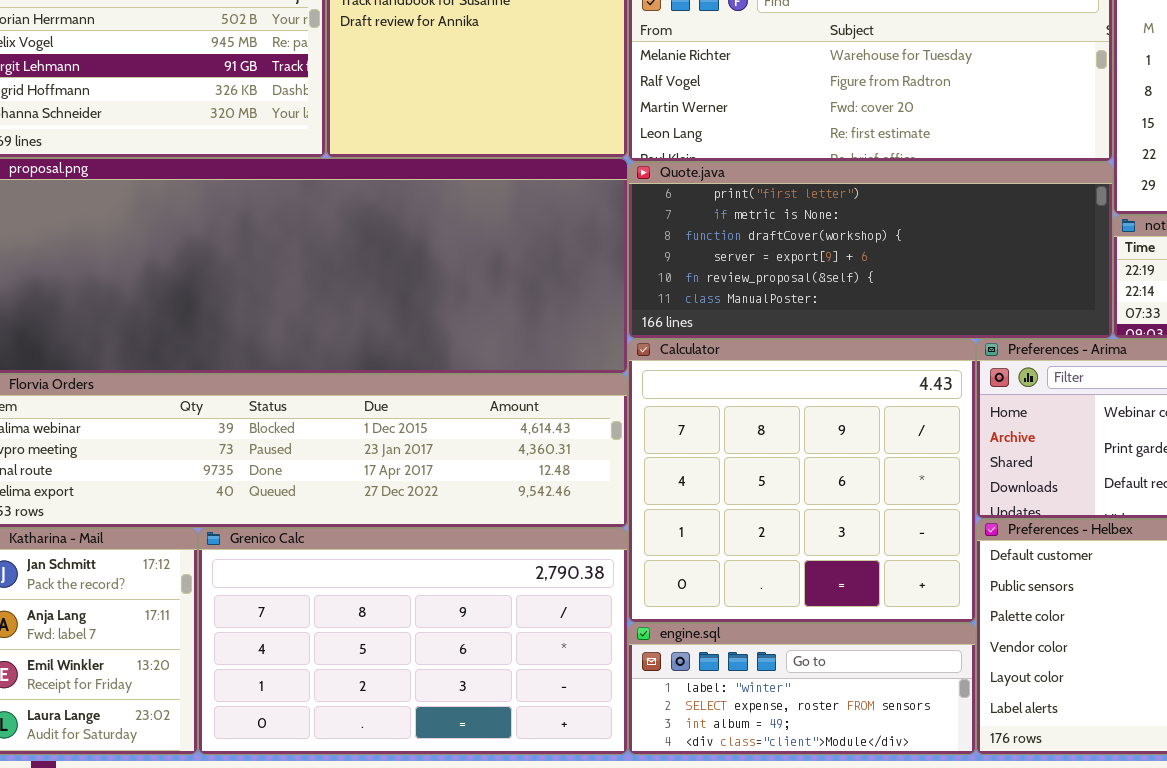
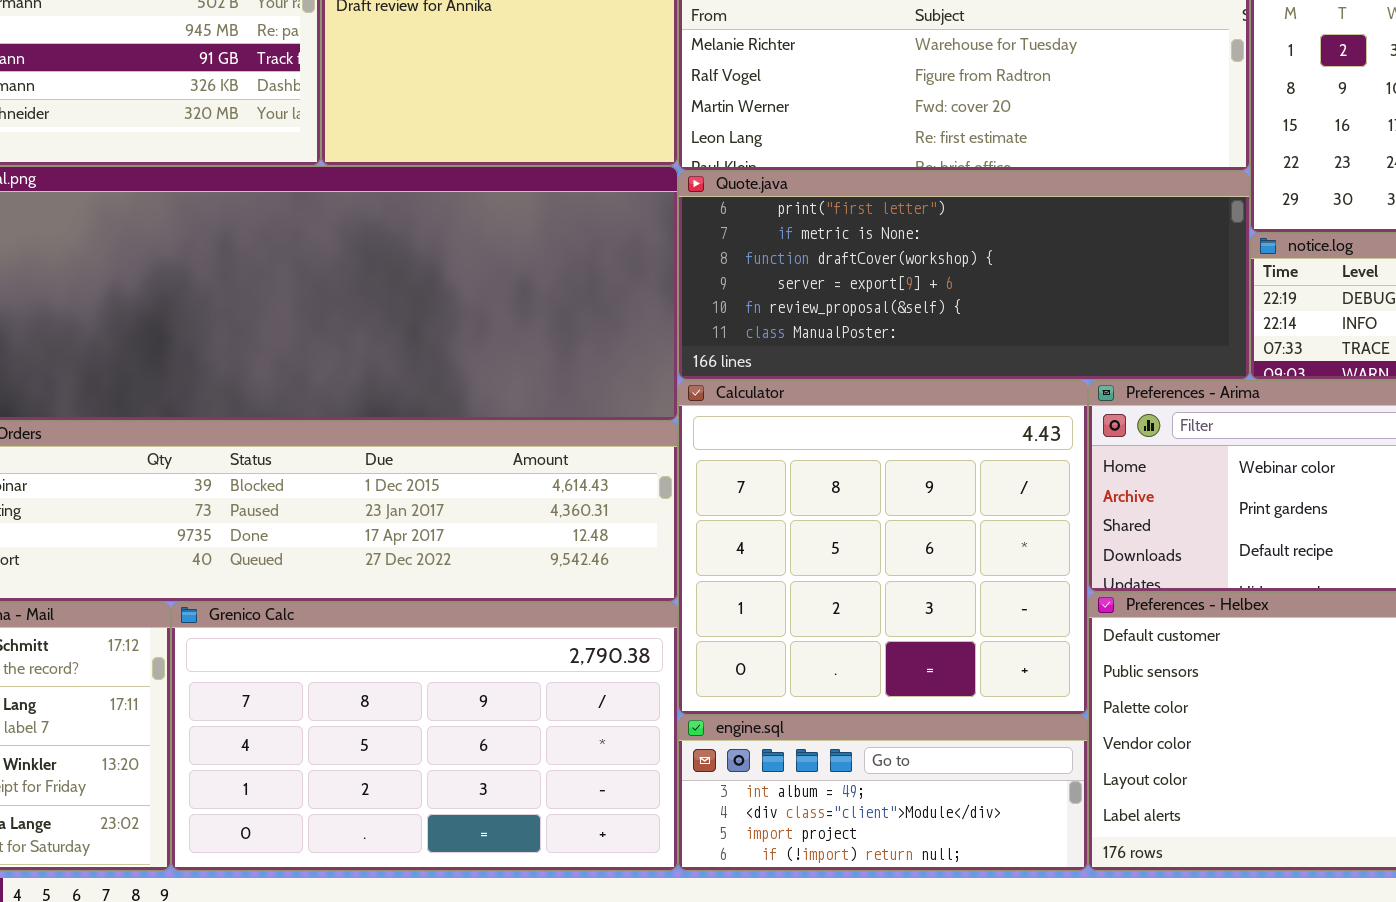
engine.sql: [628,623,976,755] -> [678,715,1088,871], scrolled down 2 rows

